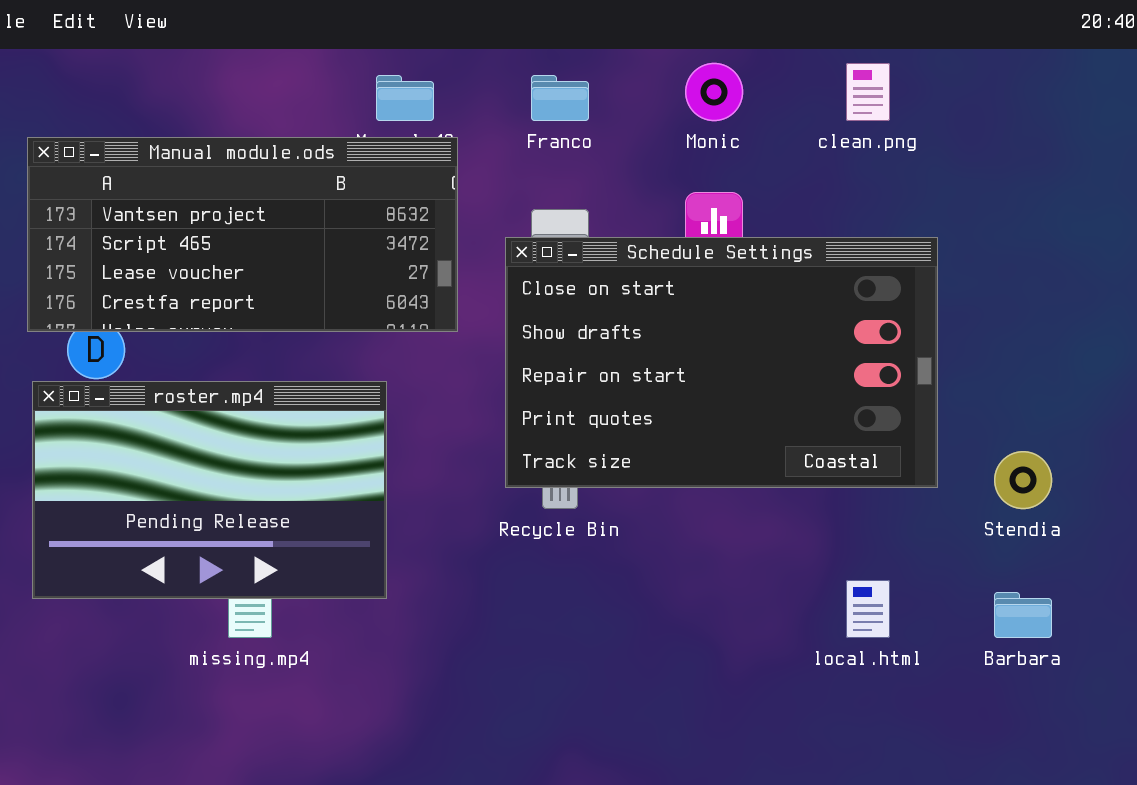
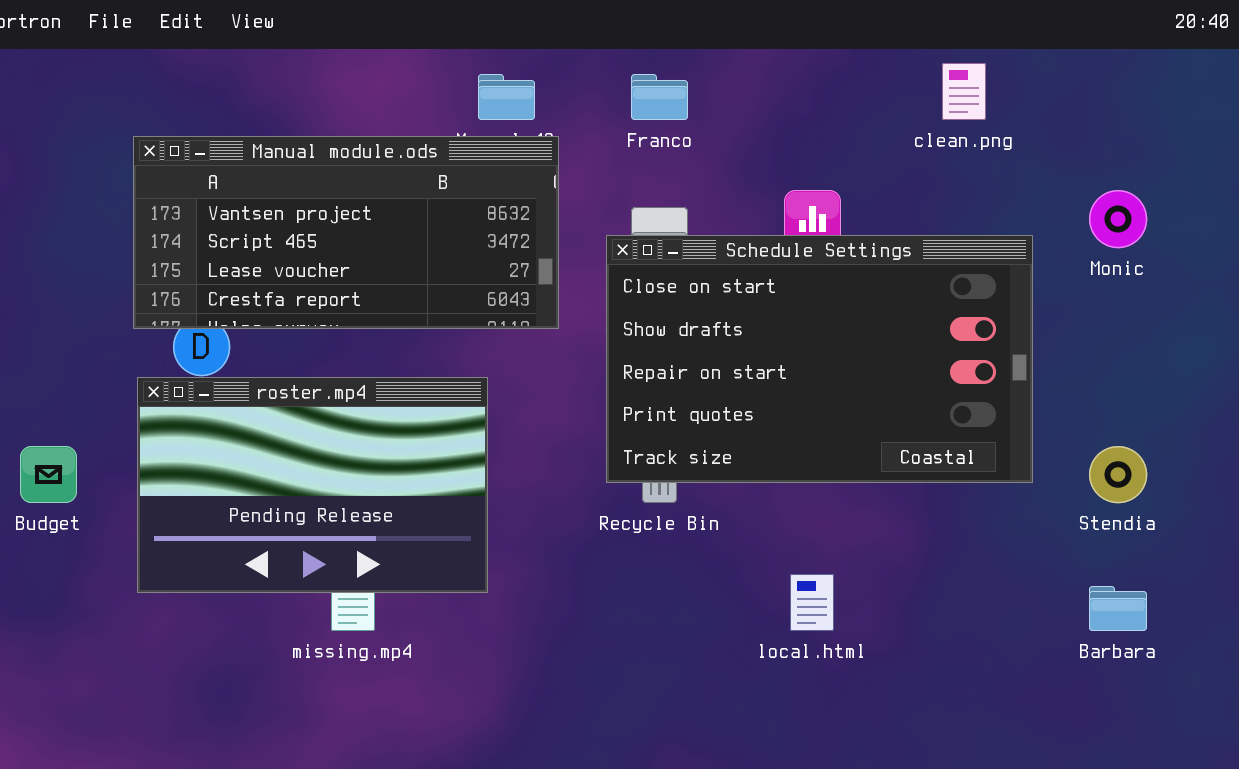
Monic: [685,63,743,121] -> [1089,190,1147,248], moved
local.html: [846,580,890,638] -> [790,574,834,631], moved

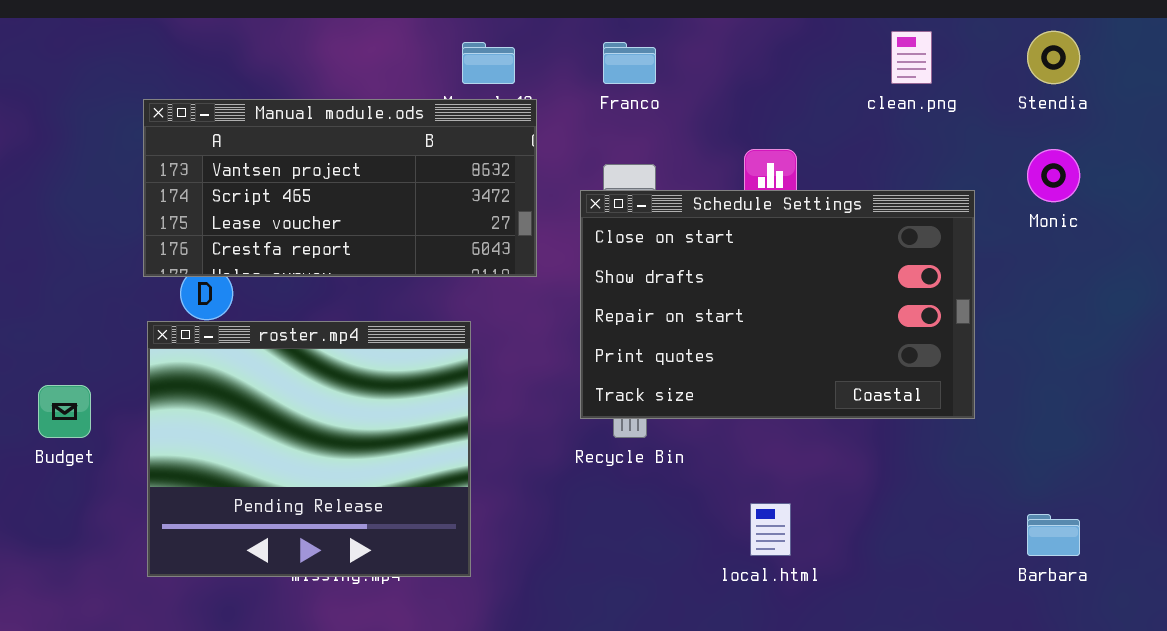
roster.mp4: [137,377,488,593] -> [147,321,471,577], resized
Stendia: [1089,446,1147,503] -> [1027,31,1080,84], moved

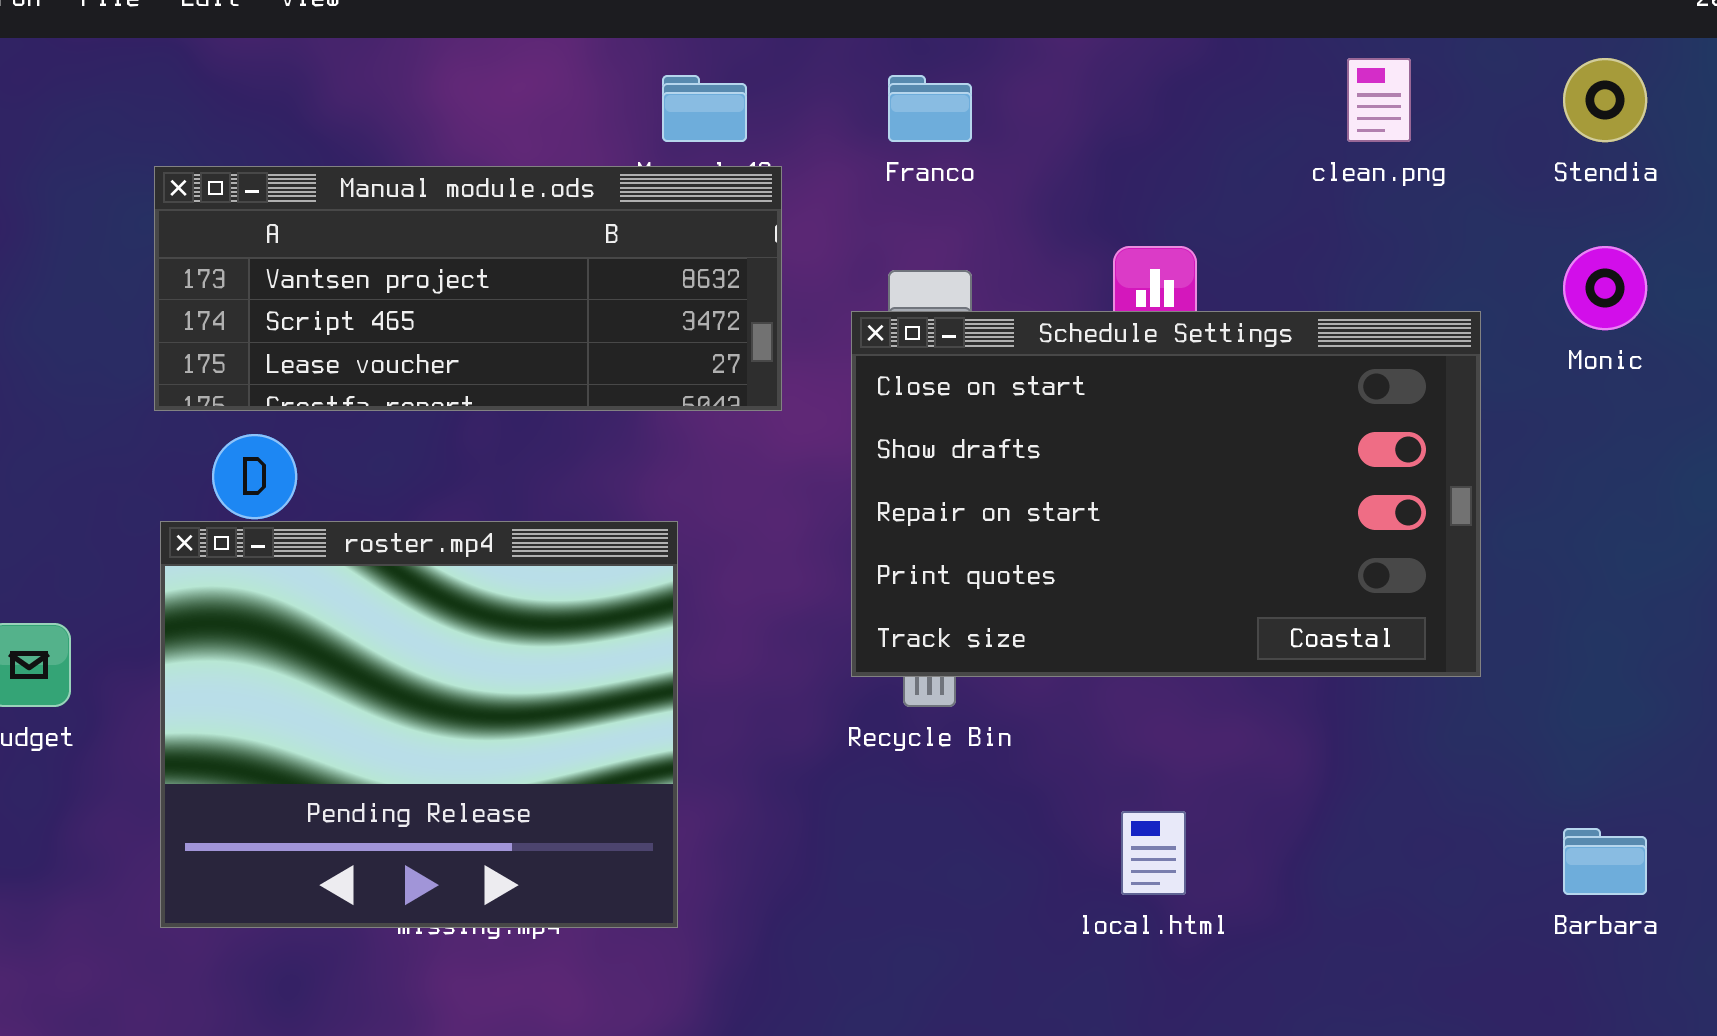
Manual module.ods: [143,99,537,277] -> [154,166,782,411], resized

